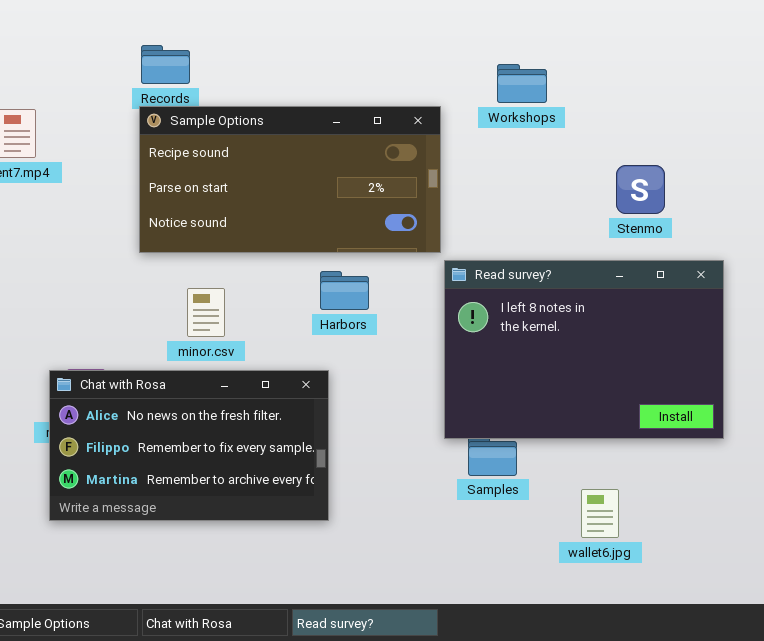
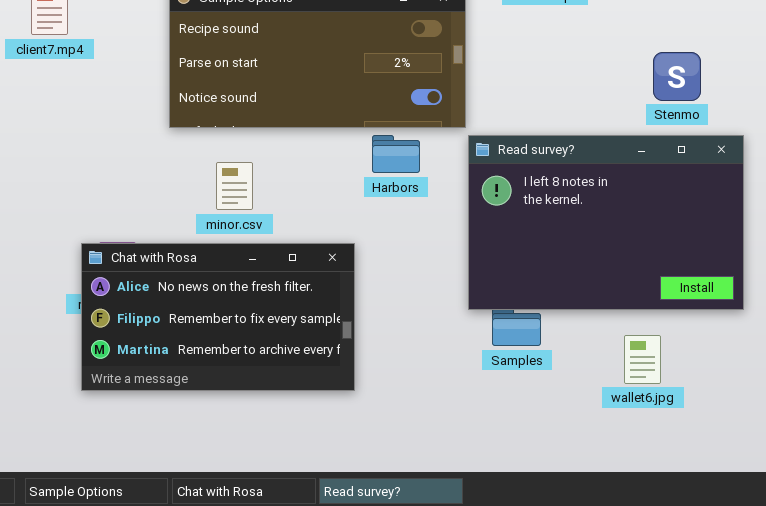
Stenmo: [616,165,665,214] -> [653,52,701,101], moved
Harbors: [320,271,369,310] -> [372,135,420,173], moved
wallet6.jpg: [581,489,619,538] -> [624,335,661,384], moved

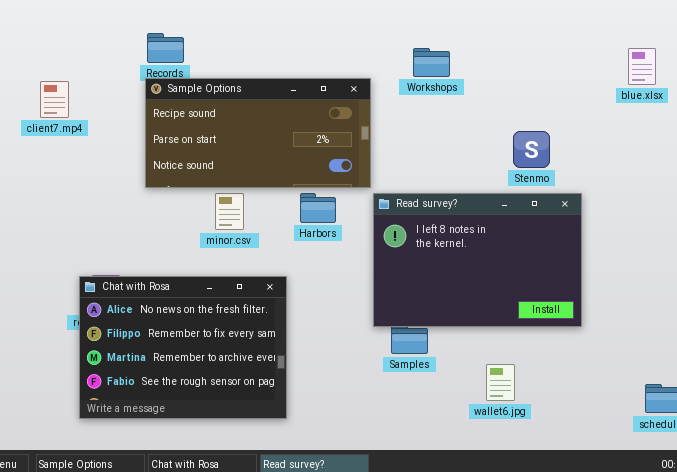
minor.csv: [216,162,253,210] -> [215,193,244,230], moved
Chat with Rosa: [81,243,355,391] -> [79,276,287,419], resized
wallet6.jpg: [624,335,661,384] -> [486,364,515,401], moved

